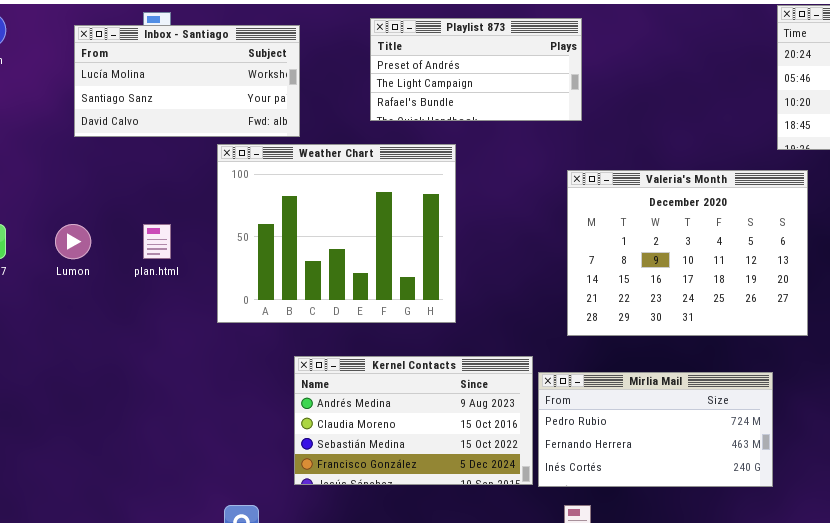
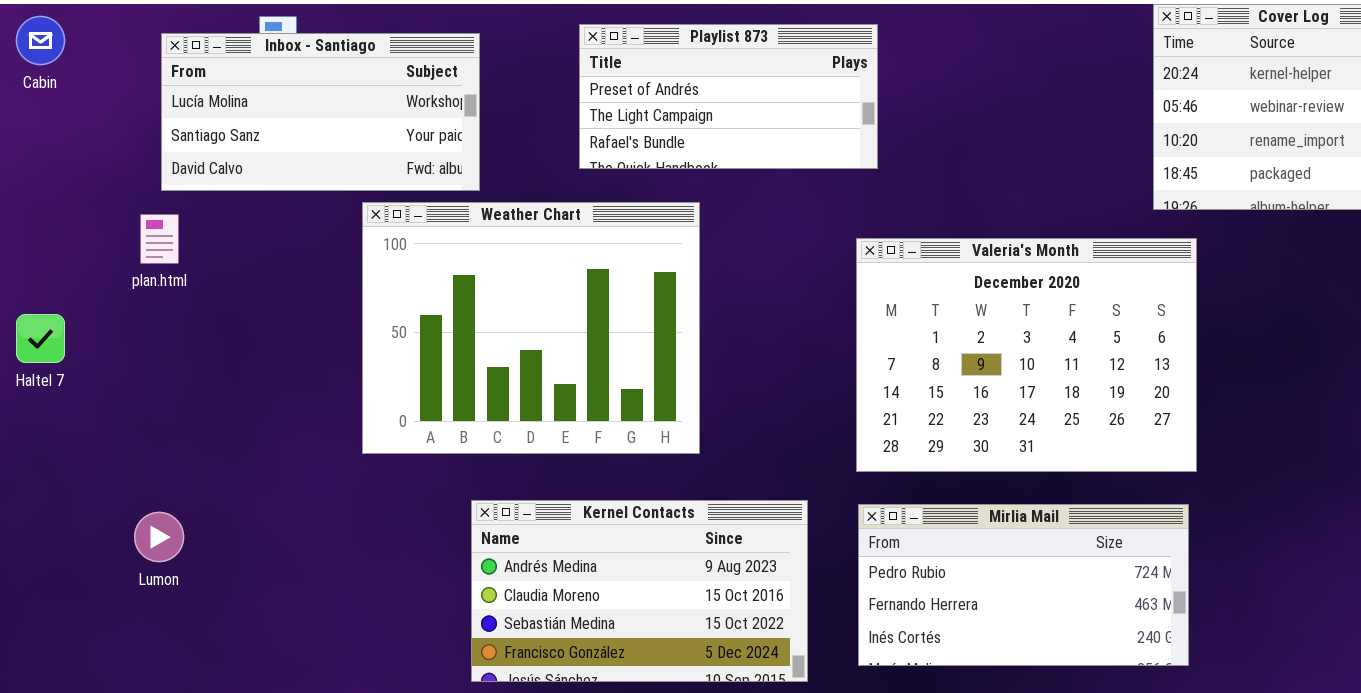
Lumon: [55,224,91,259] -> [134,512,184,562], moved
plan.html: [143,224,171,259] -> [140,214,179,264], moved
Mirlia Mail: [538,372,773,487] -> [858,504,1189,666], moved

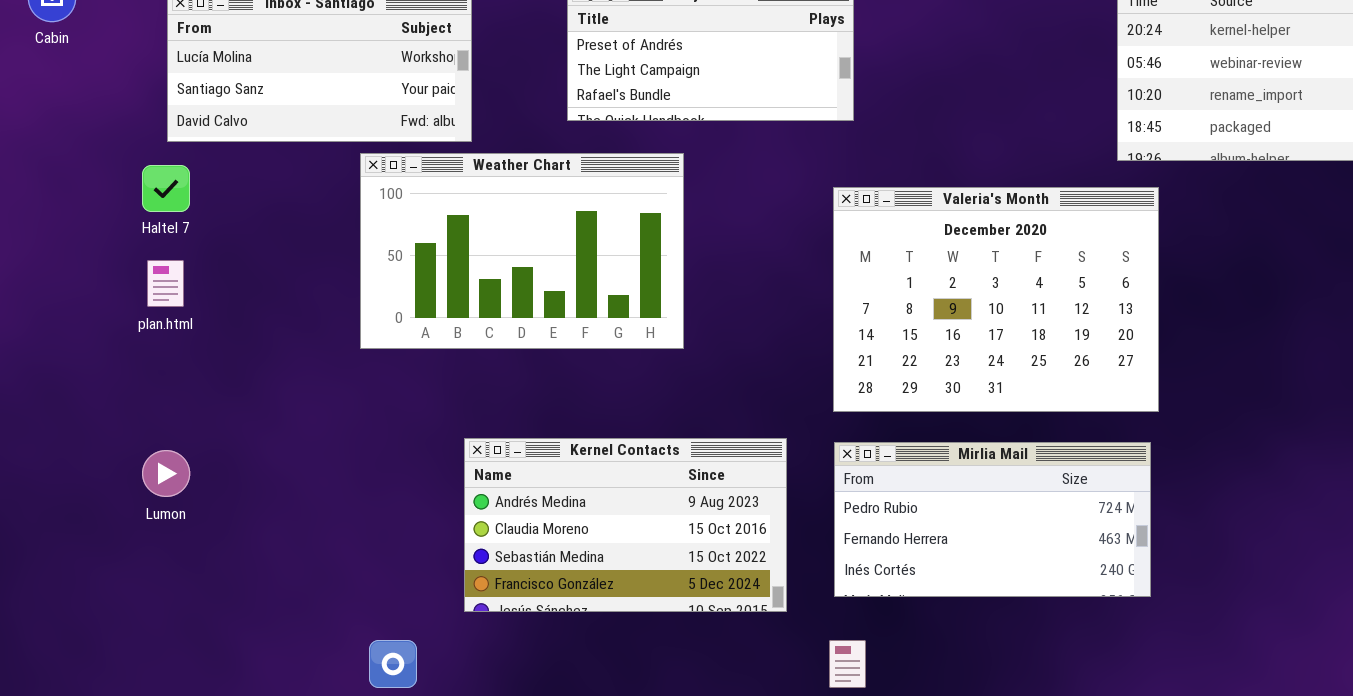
Weather Chart: [362,202,700,454] -> [360,153,684,349], resized
plan.html: [140,214,179,264] -> [147,260,184,307], moved
Haltel 7: [16,314,65,363] -> [142,165,190,212], moved

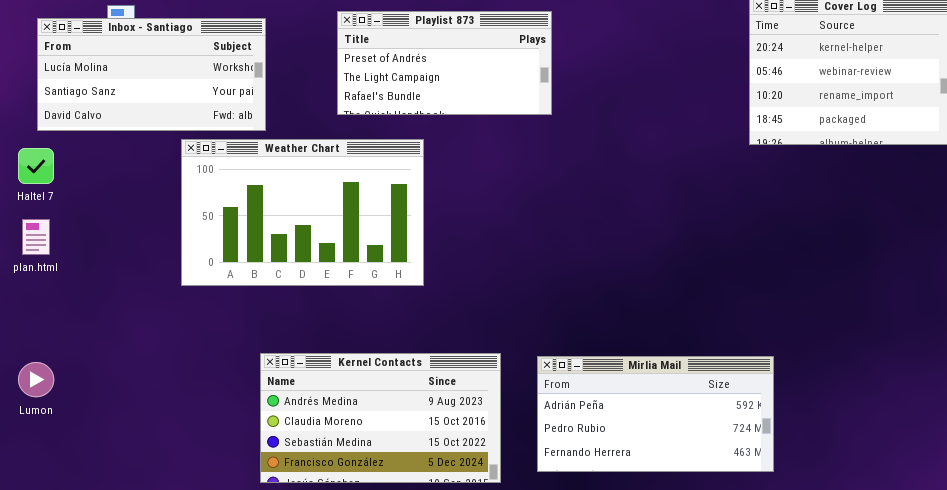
Valeria's Month: [833,187,1159,412] -> none, closed
Mirlia Mail: [834,442,1151,597] -> [537,356,774,472], scrolled up 1 row

